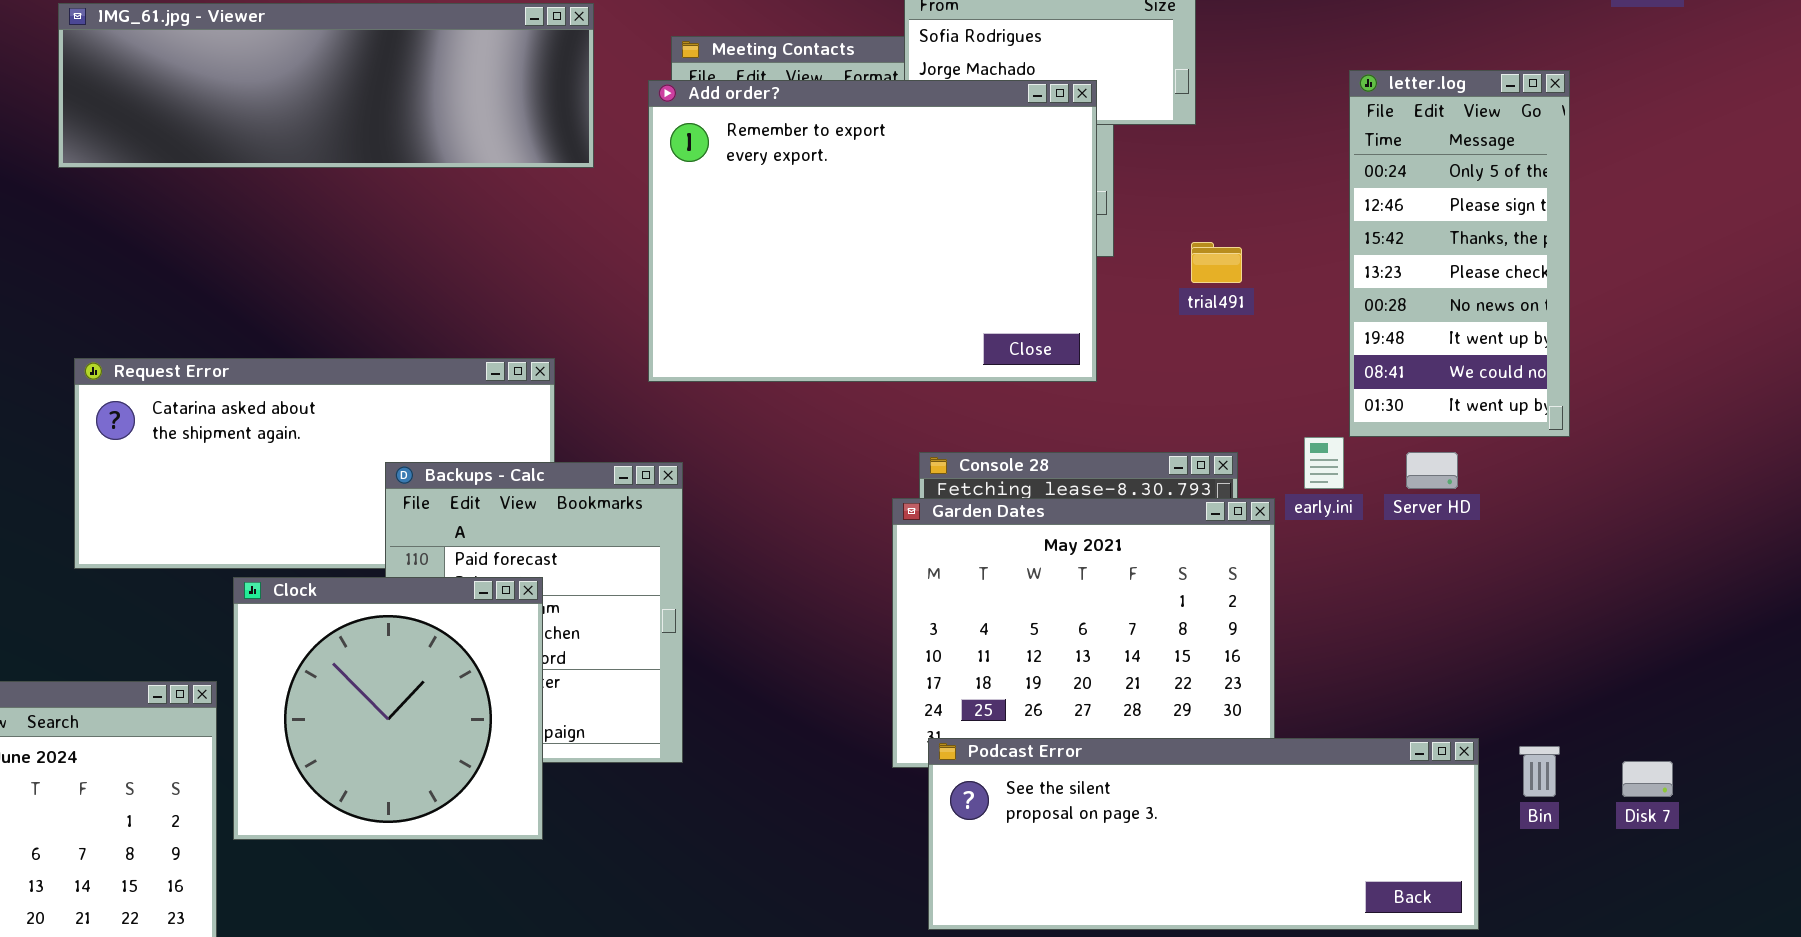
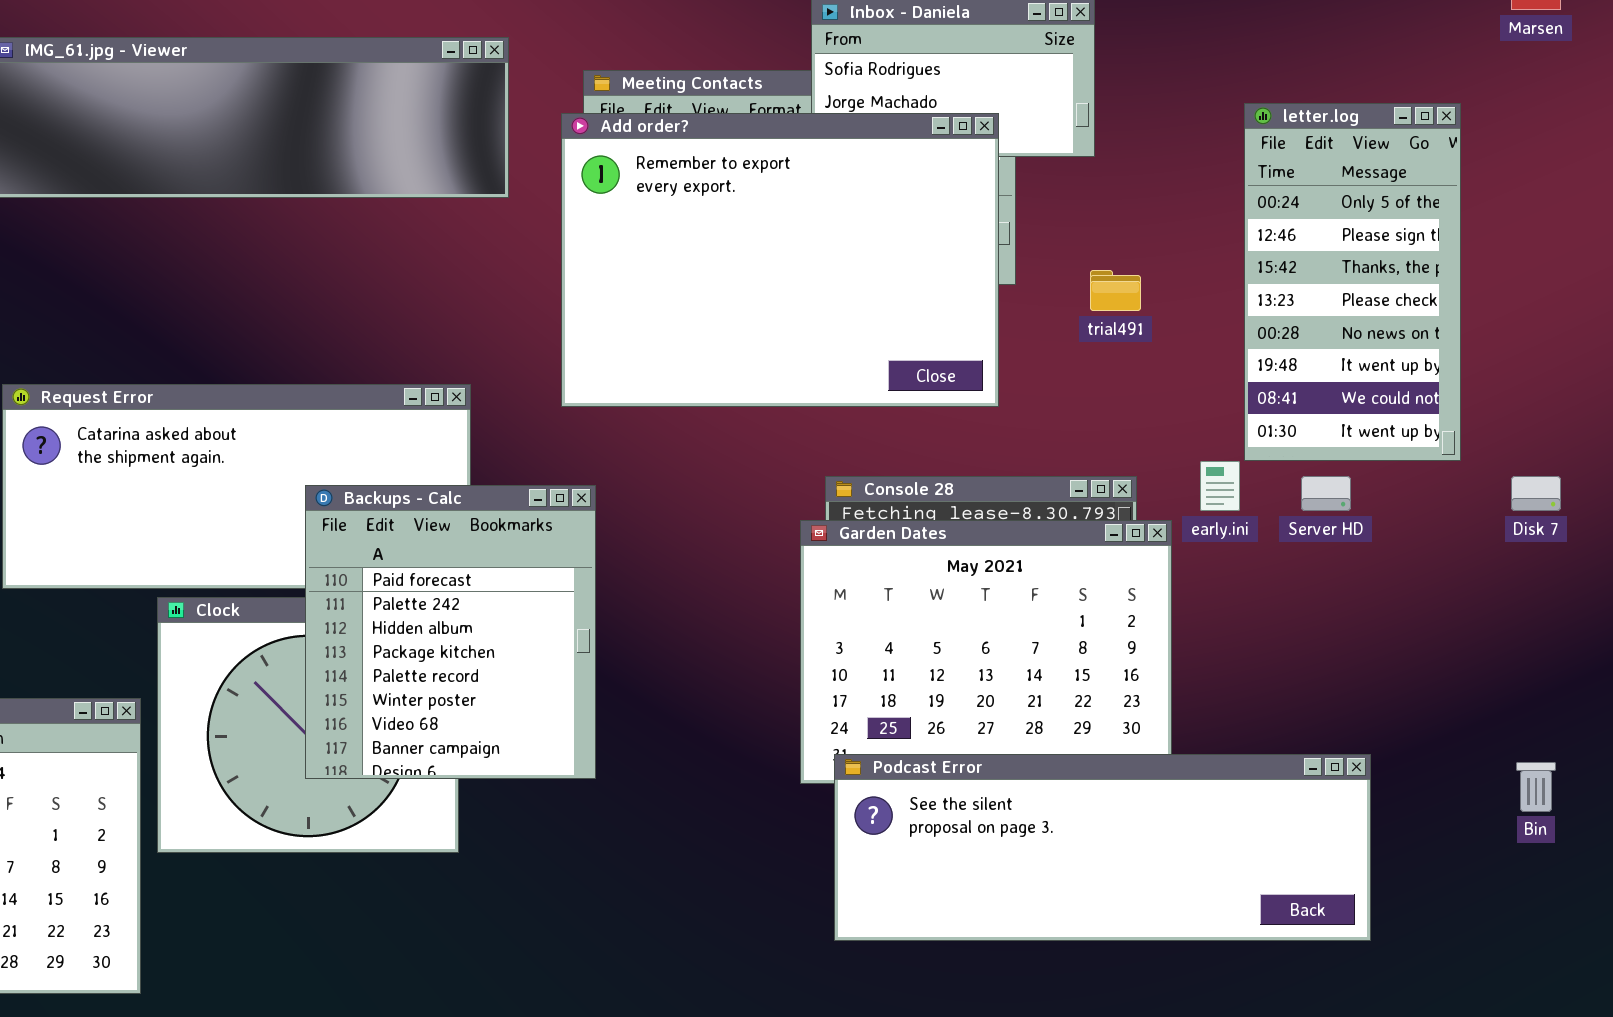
Backups - Calc: [385,462,683,763] -> [305,485,596,779], raised
Bin: [1519,746,1560,797] -> [1516,762,1556,812], moved
Disk 7: [1622,761,1673,797] -> [1511,476,1561,511], moved

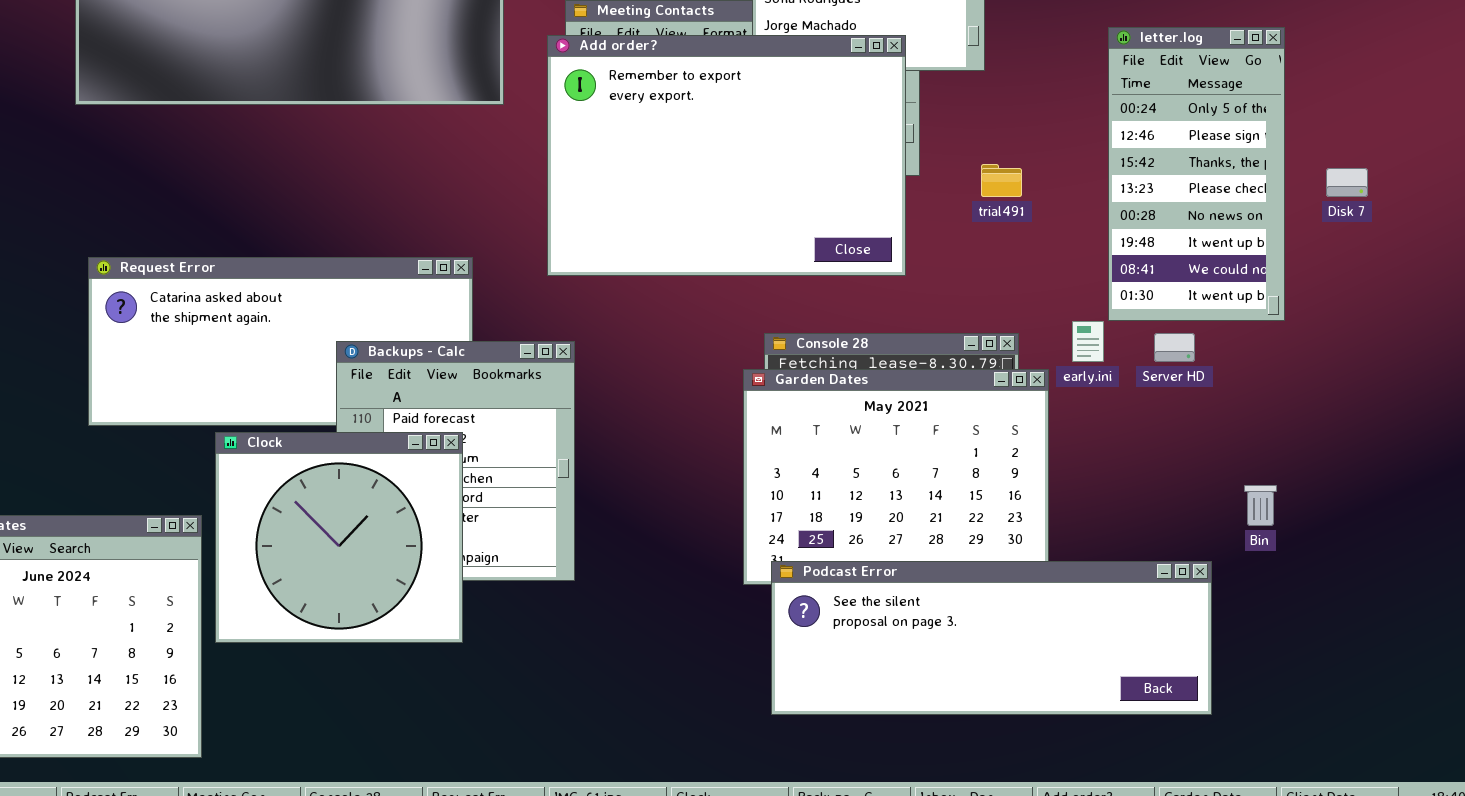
Disk 7: [1511,476,1561,511] -> [1326,168,1368,197], moved
Clock: [157,597,459,853] -> [215,432,463,643], raised
Bin: [1516,762,1556,812] -> [1244,485,1277,526], moved

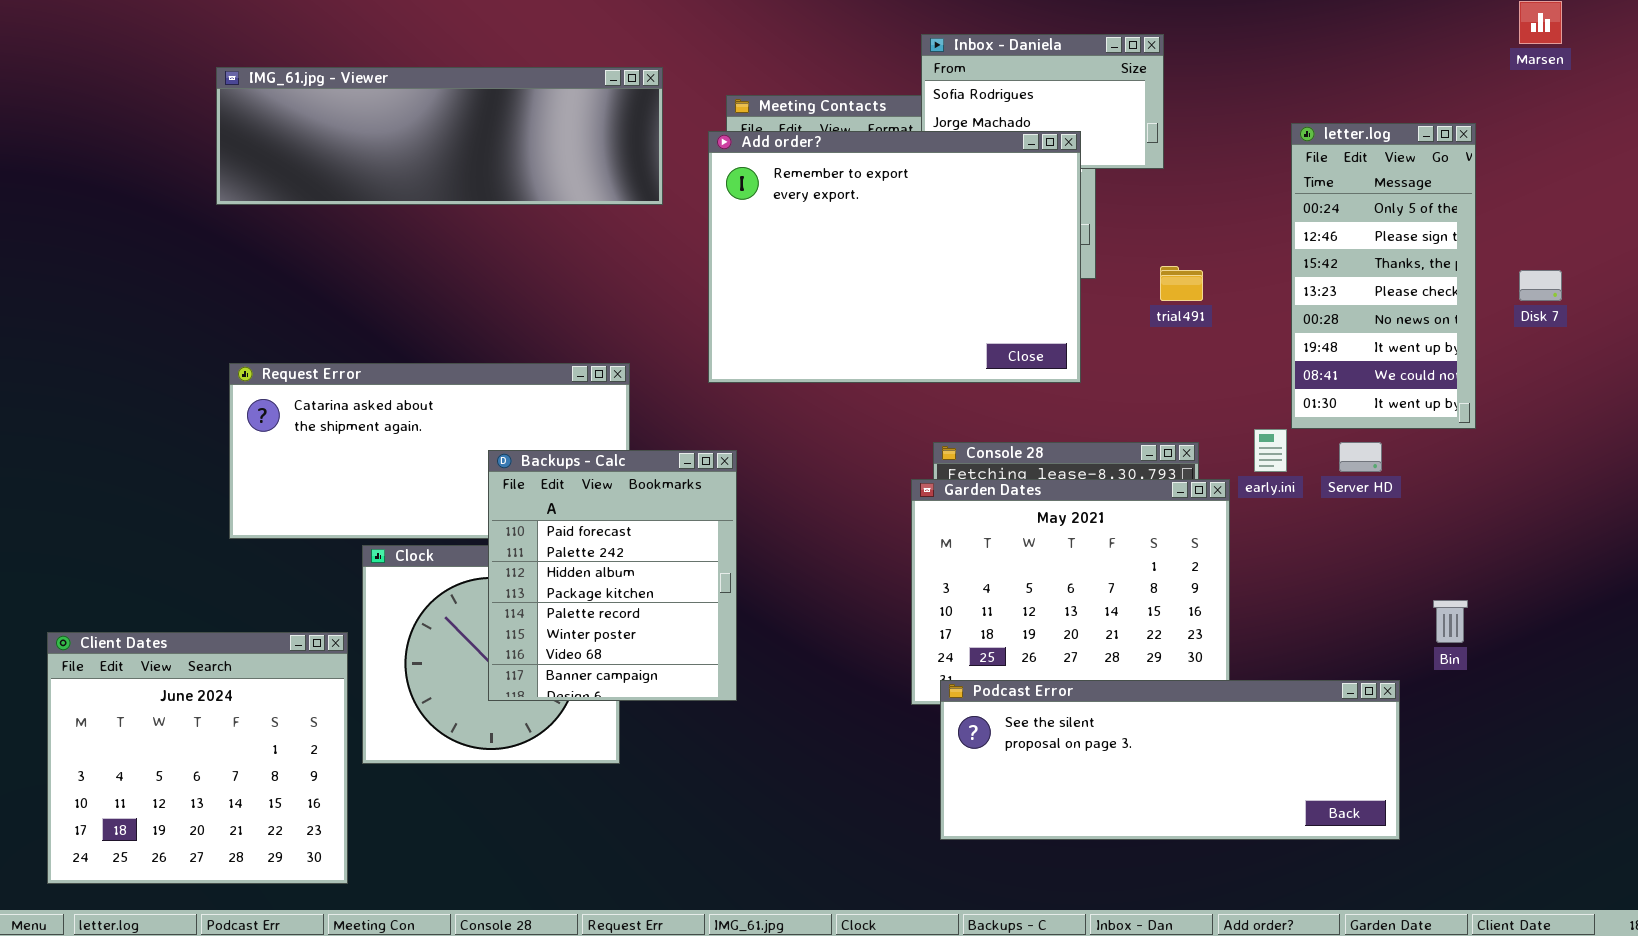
Backups - Calc: [336,341,575,581] -> [488,450,737,701], raised

